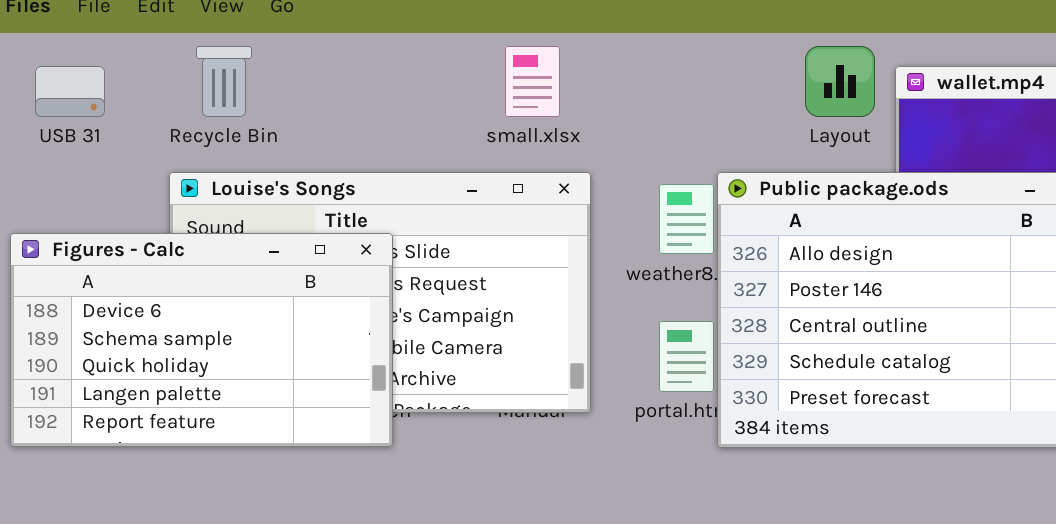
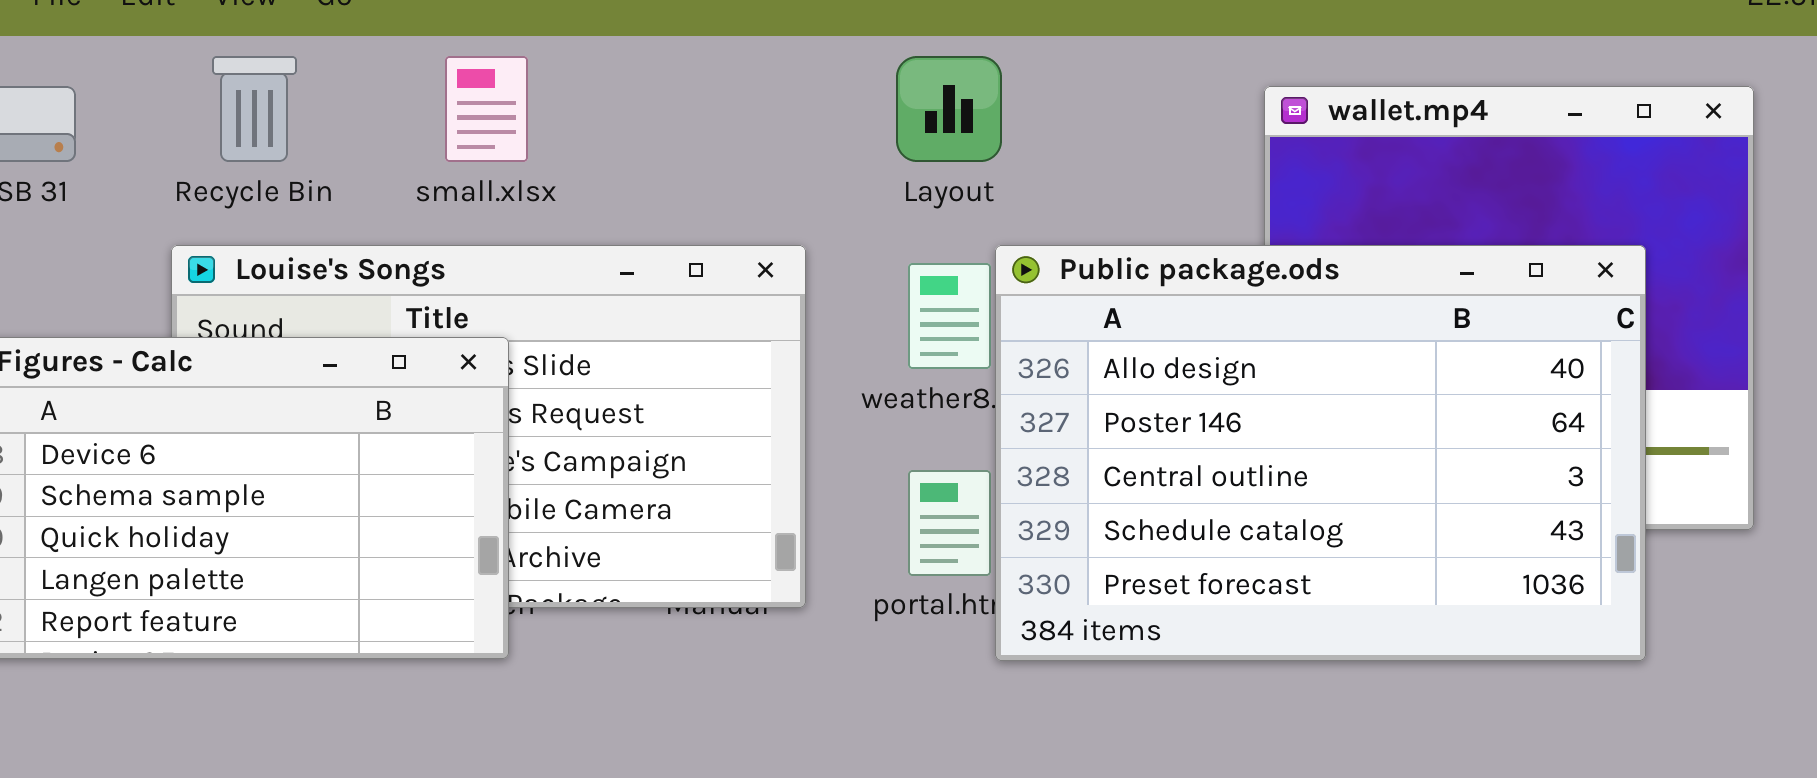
small.xlsx: [505,46,560,117] -> [445,56,528,162], moved
Layout: [805,46,875,117] -> [896,56,1002,162], moved

